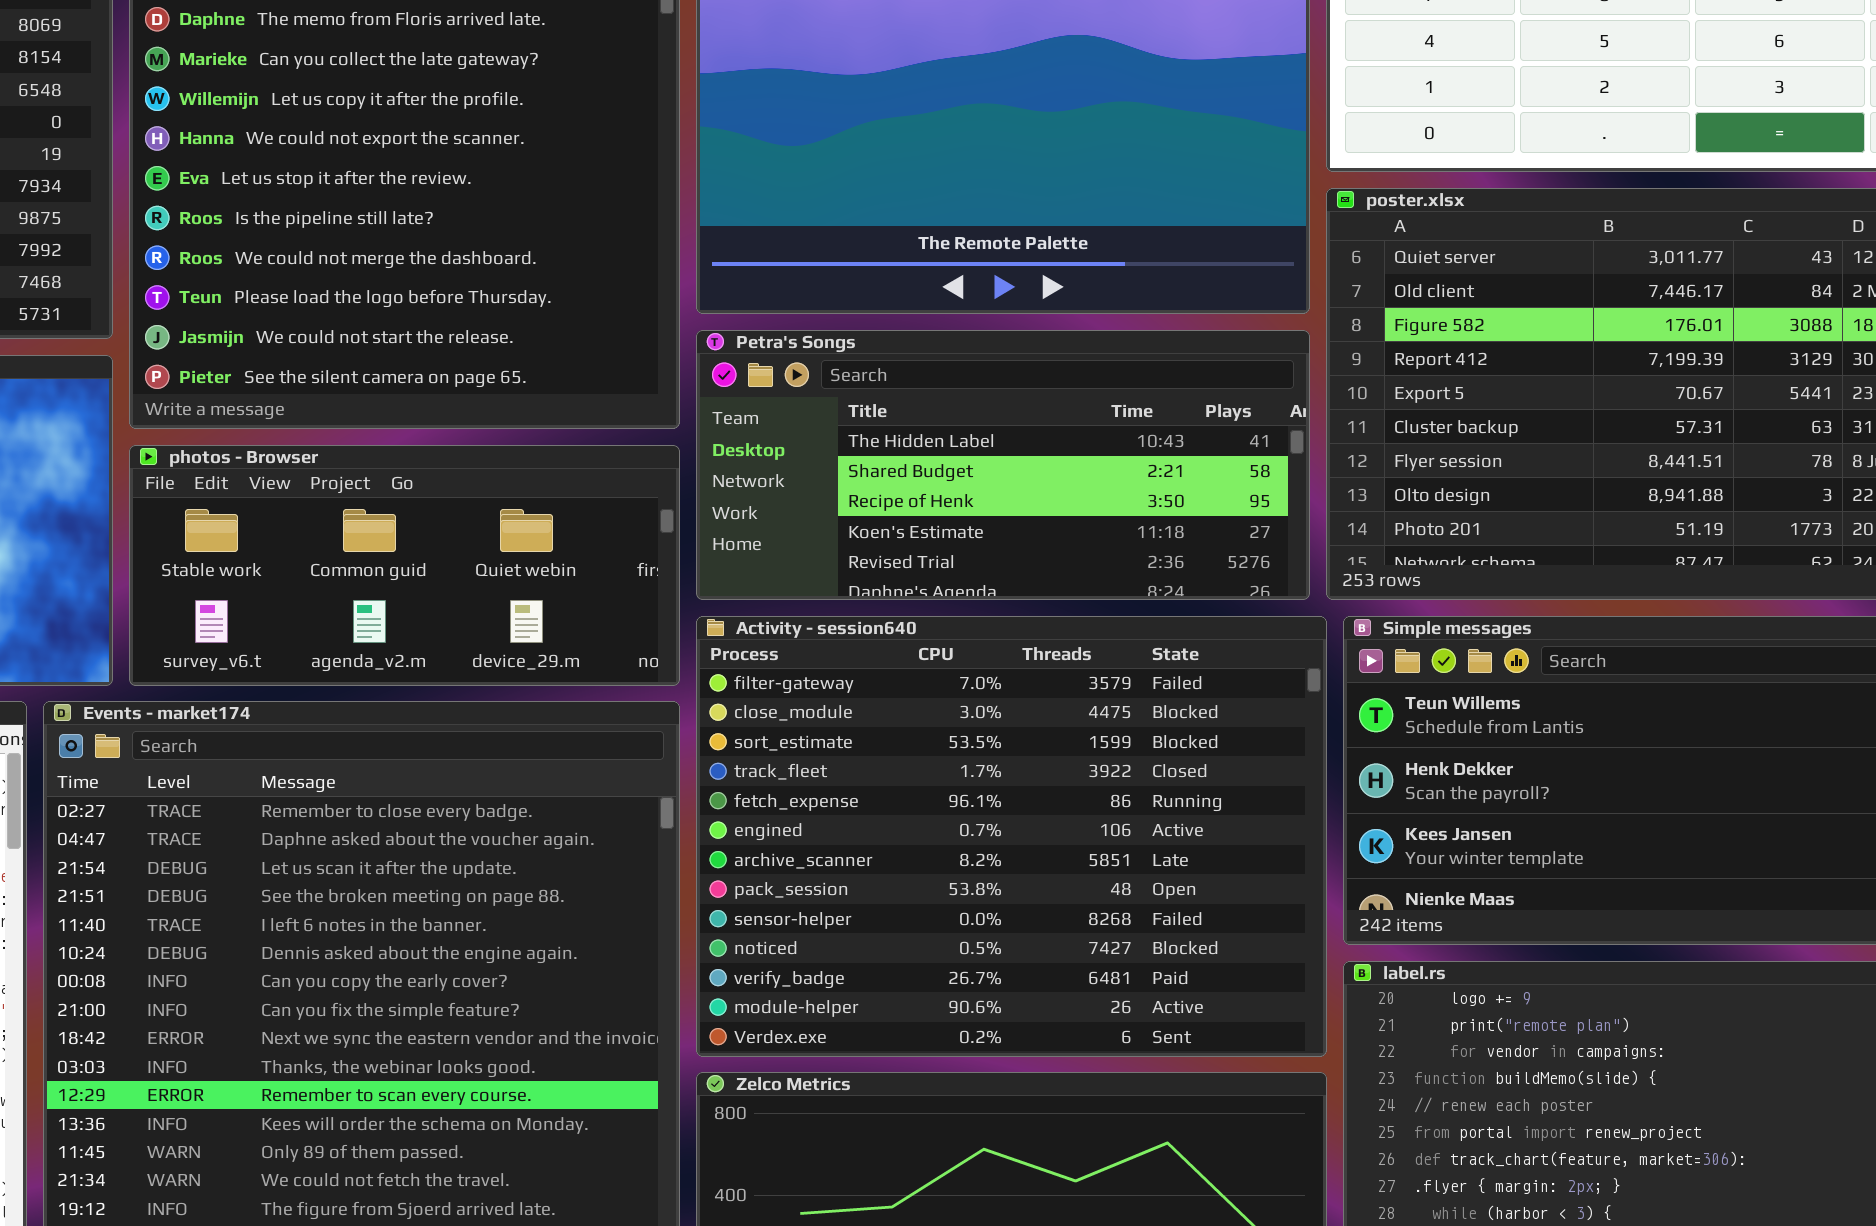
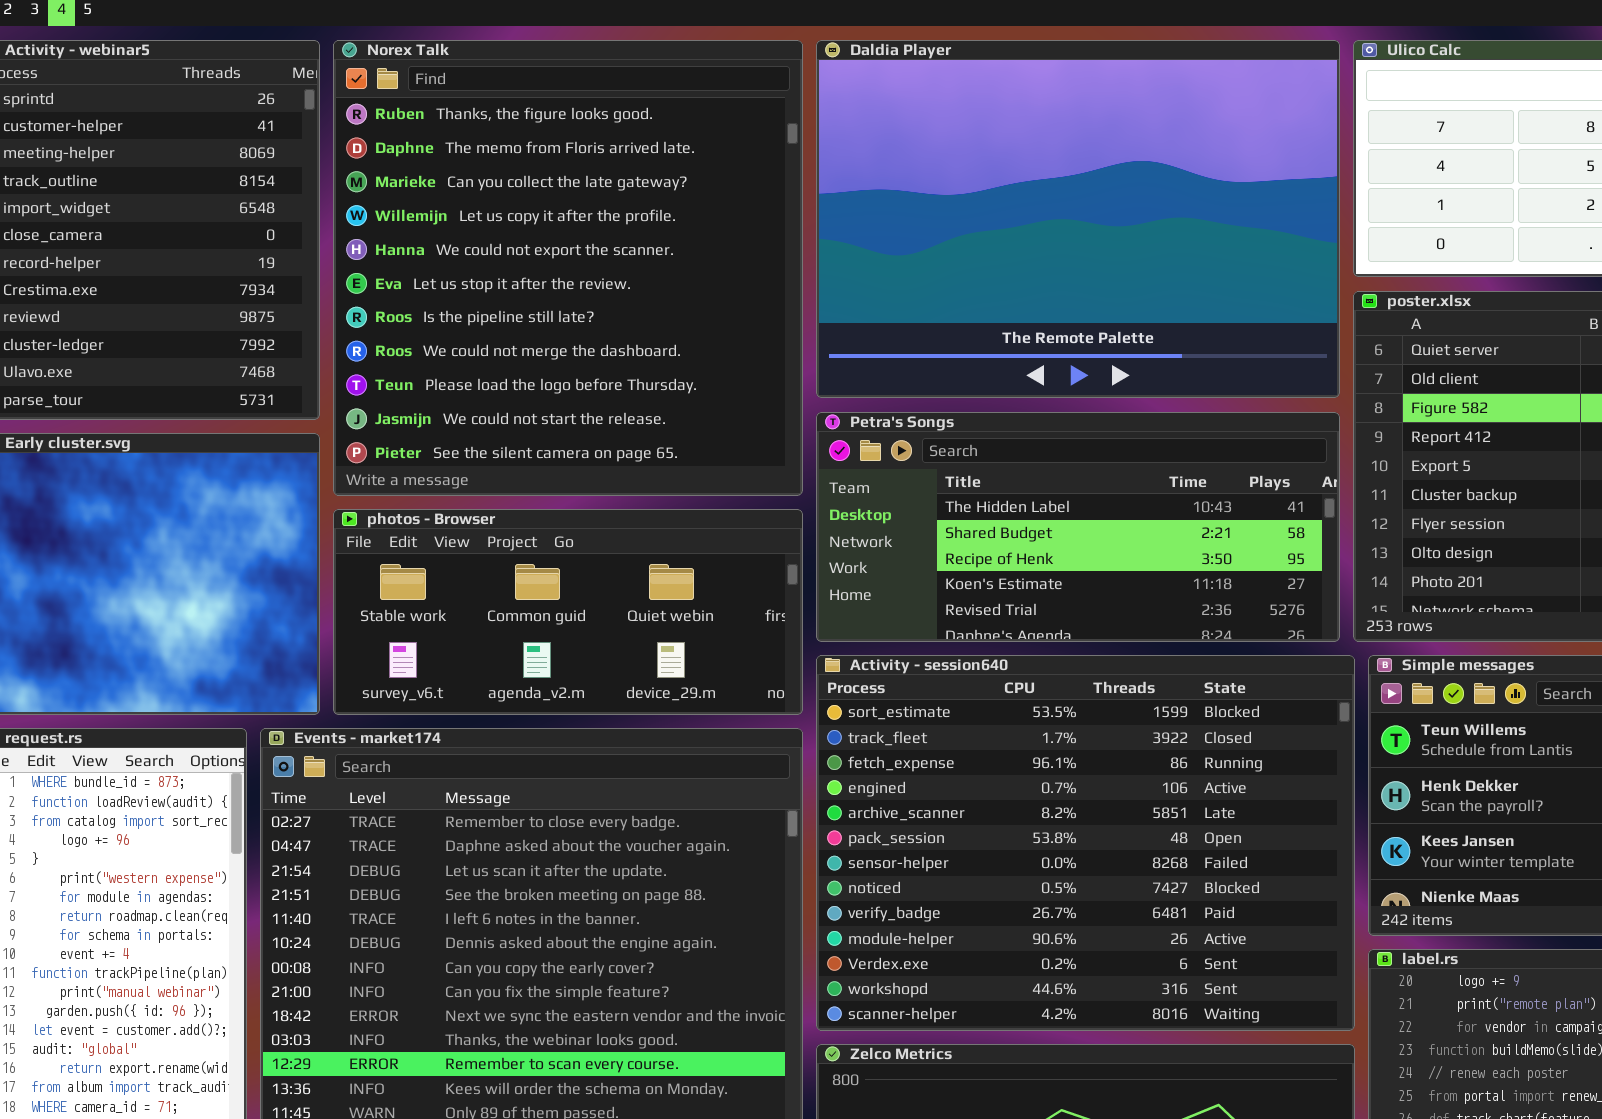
Activity - session640: [696,616,1327,1057] -> [816,655,1355,1031], scrolled down 2 rows

